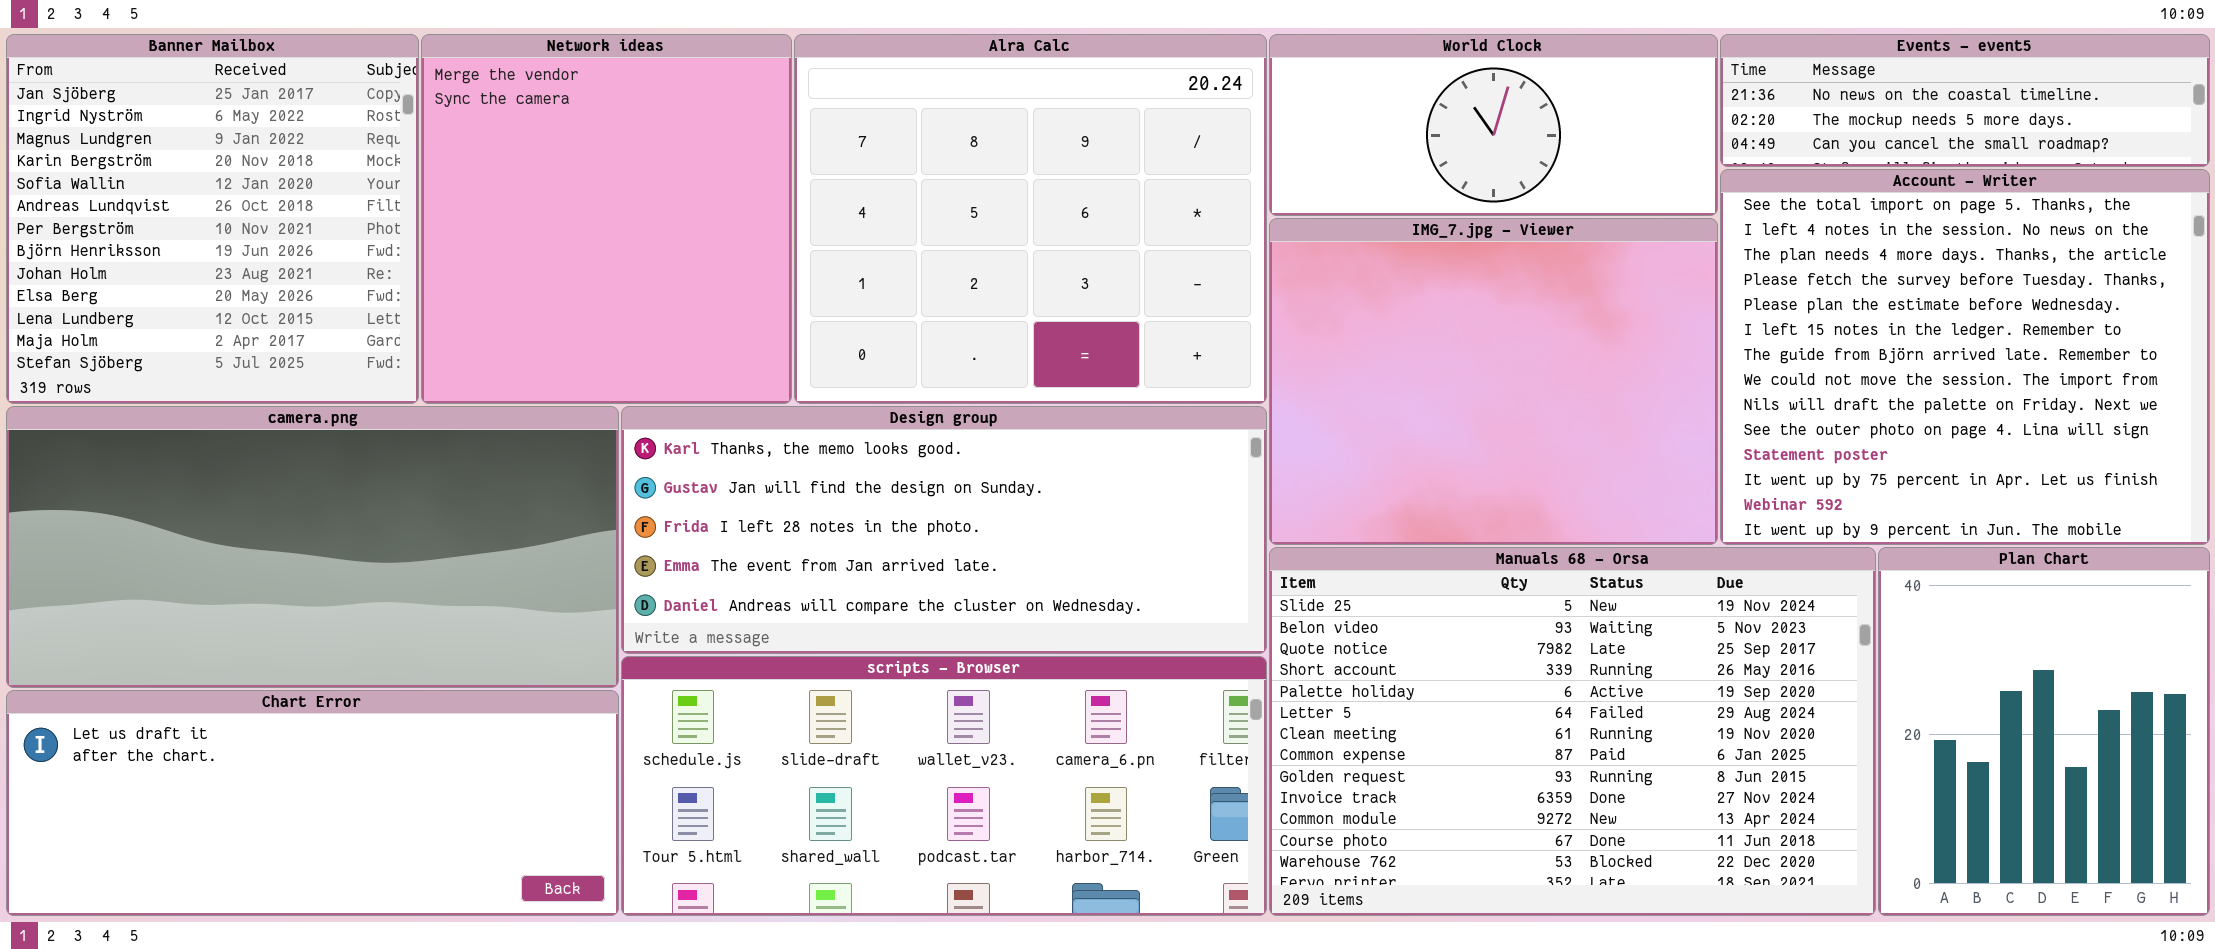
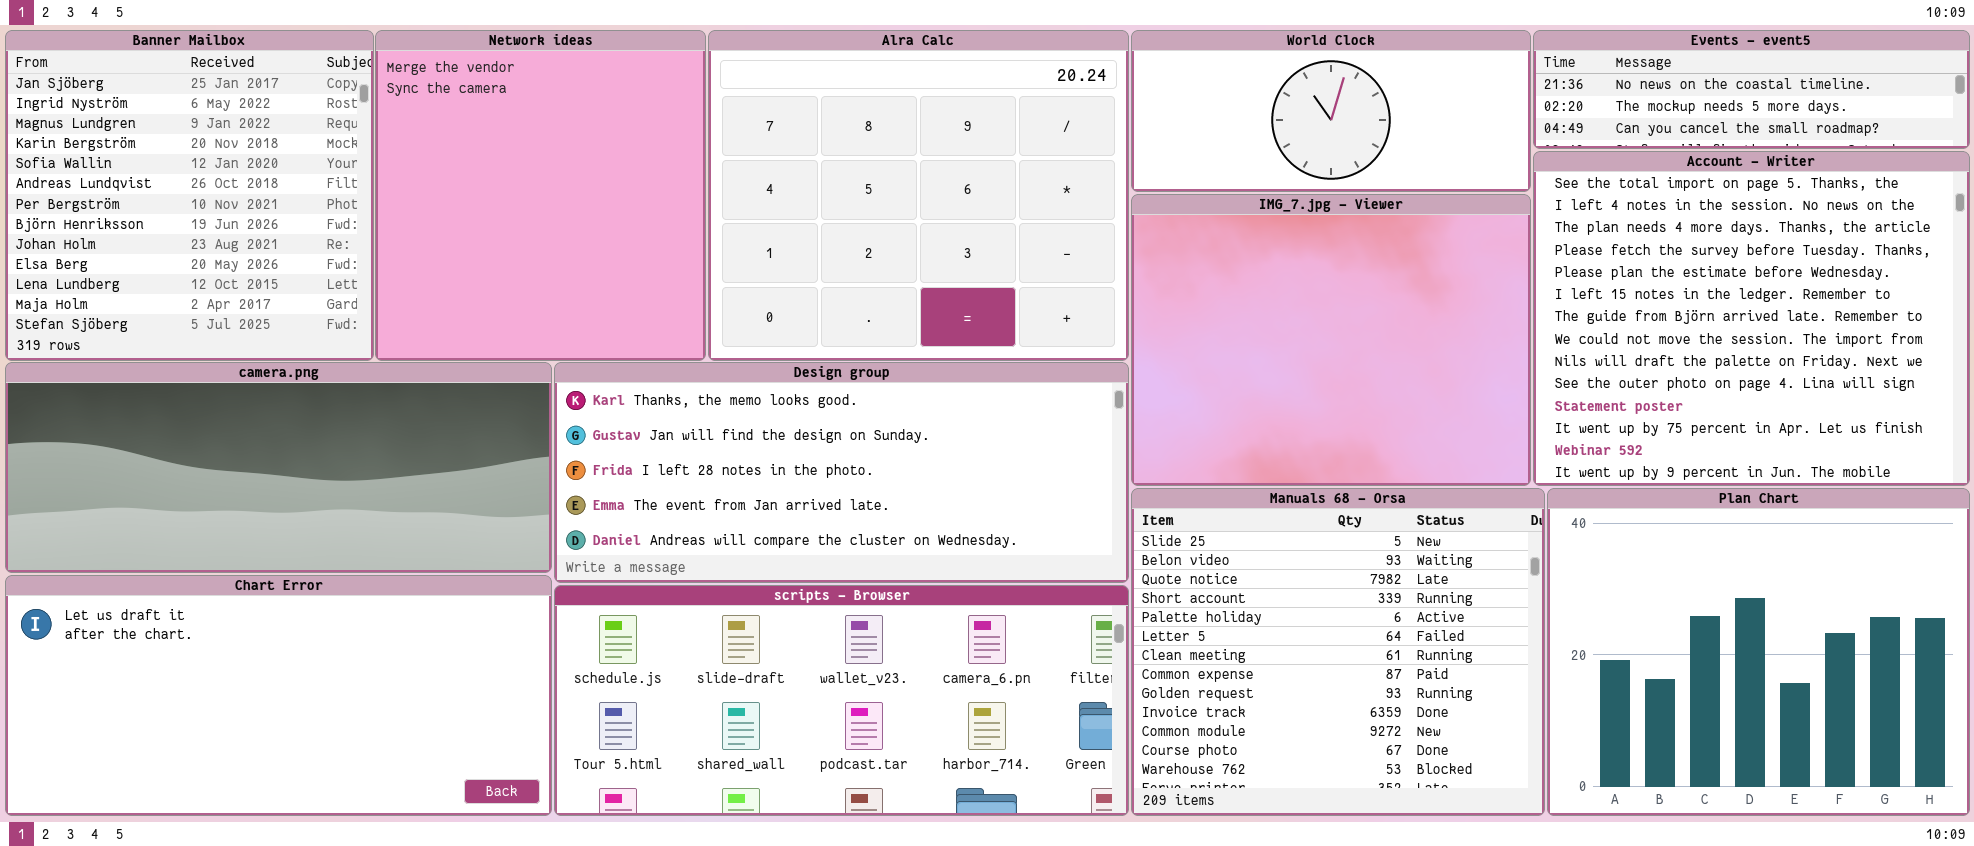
camera.png: [6,406,619,688] -> [5,362,552,573], resized
Manuals 68 - Orsa: [1269,547,1876,916] -> [1131,488,1545,816], resized
Plan Chart: [1878,547,2210,916] -> [1547,488,1970,816], resized
Chart Error: [6,690,619,916] -> [5,575,552,816], resized

